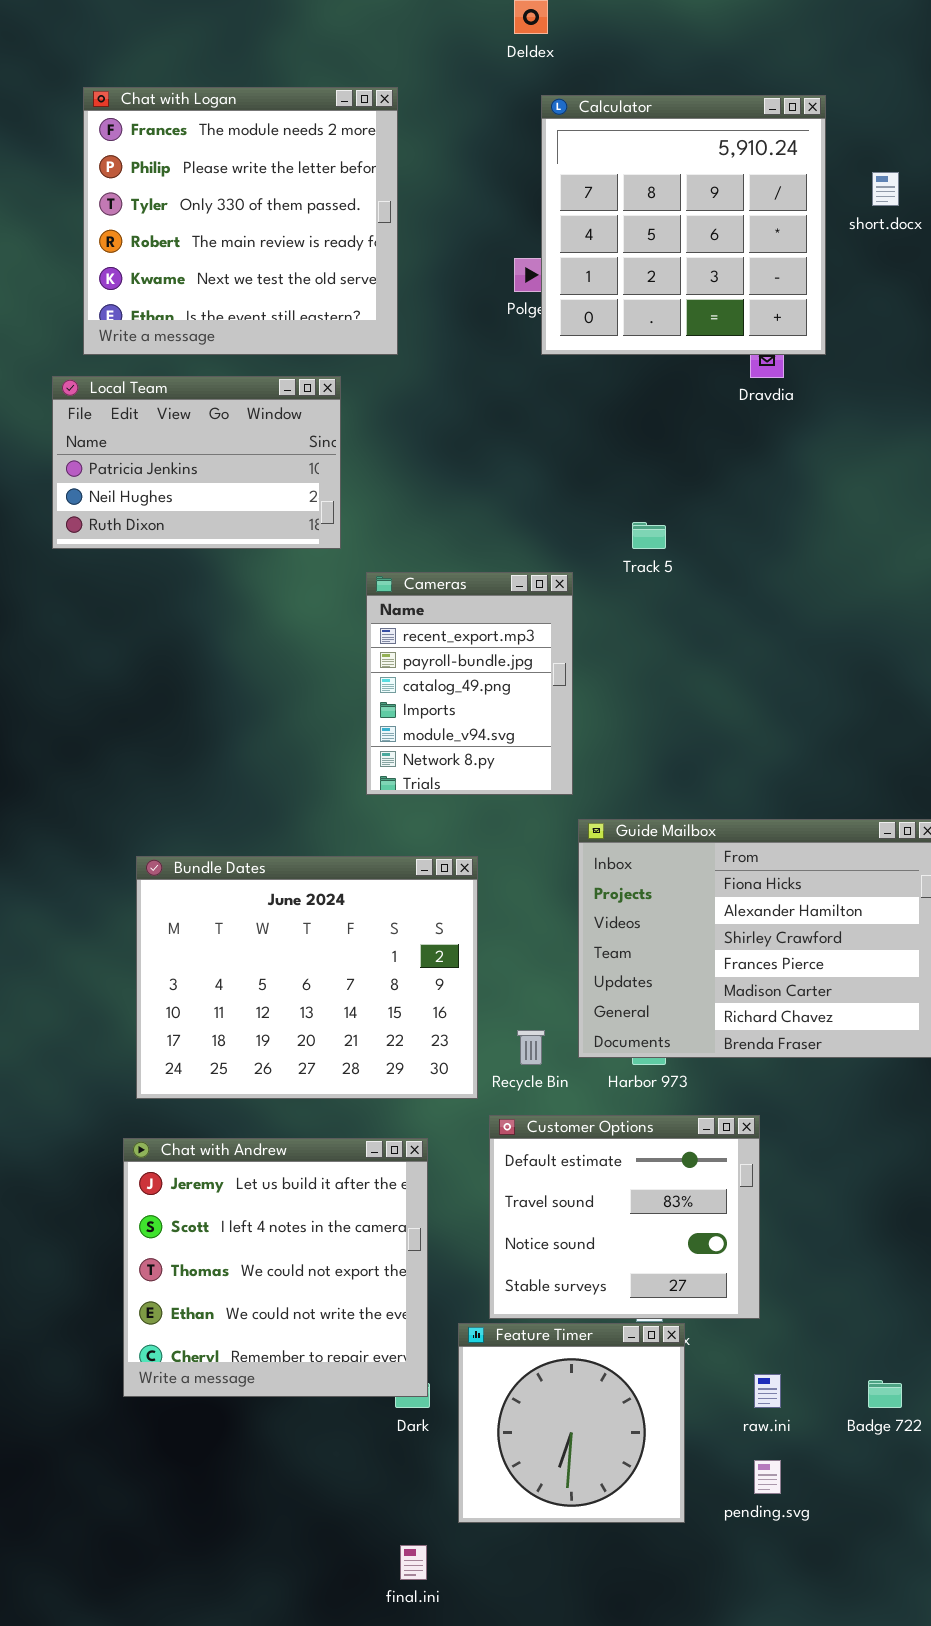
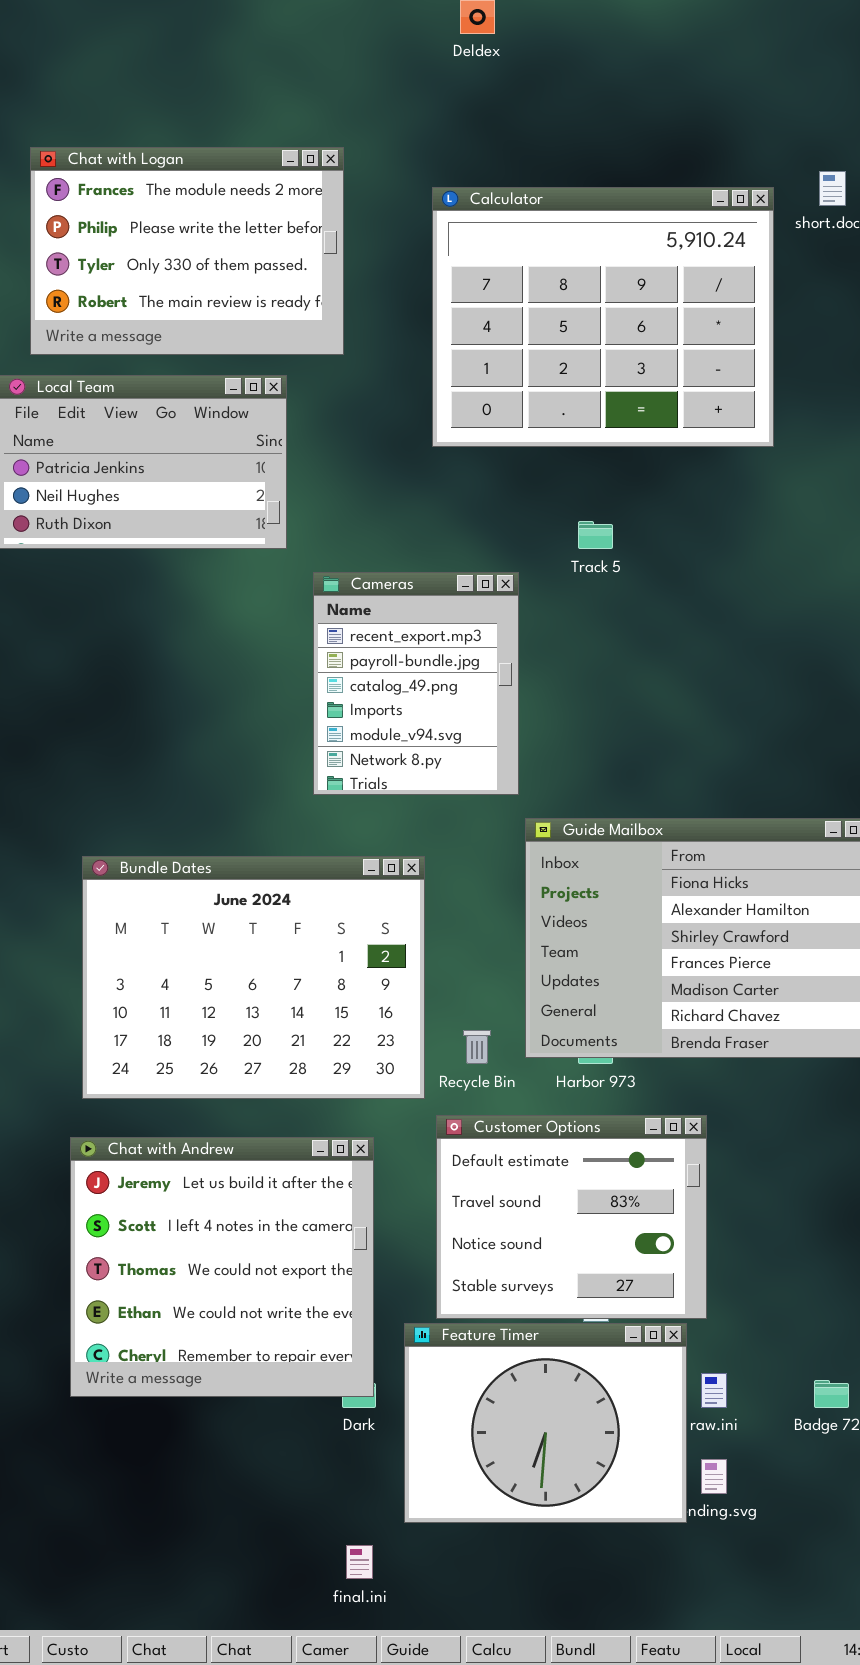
Chat with Logan: [83,87,398,355] -> [30,147,344,355], resized
Calculator: [541,95,826,355] -> [432,187,774,447], moved, resized
Feature Timer: [458,1323,685,1523] -> [404,1323,687,1523], resized

